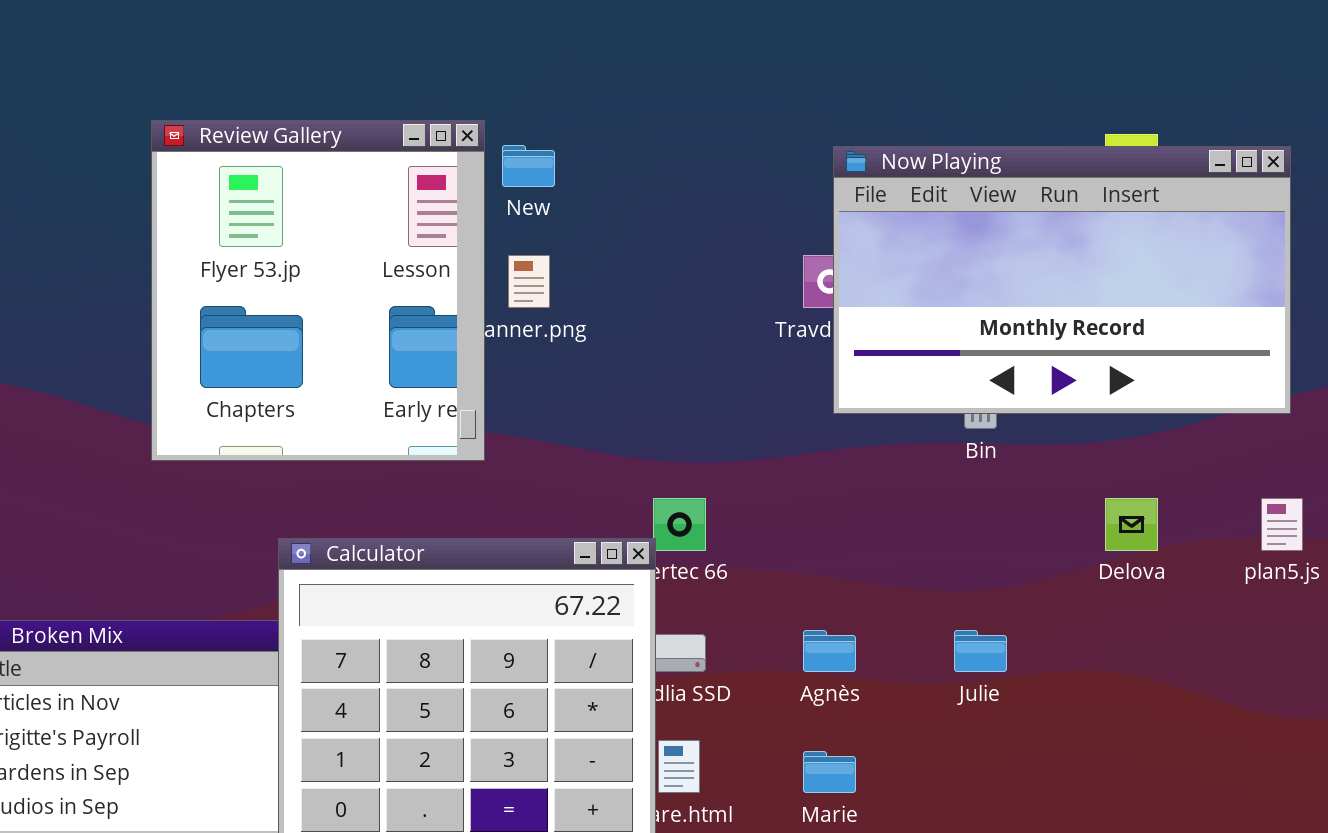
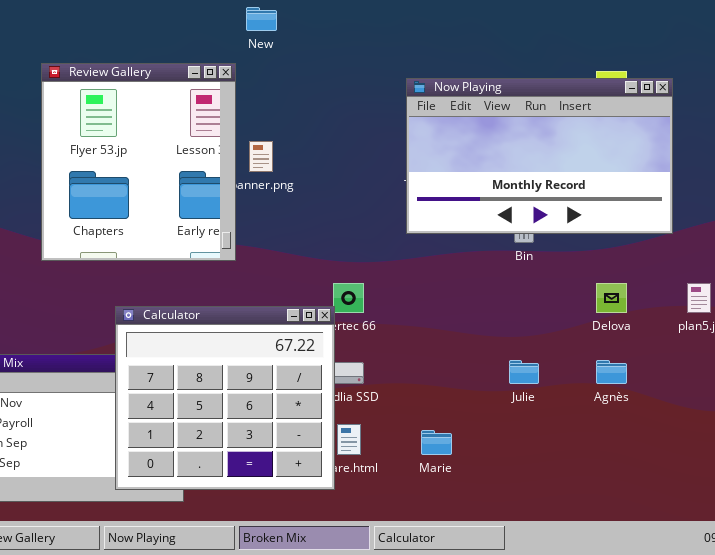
New: [502,145,555,187] -> [246,7,277,31], moved
Now Playing: [833,146,1291,414] -> [406,78,673,234], moved
Agnès: [803,630,856,672] -> [596,360,627,384], moved

